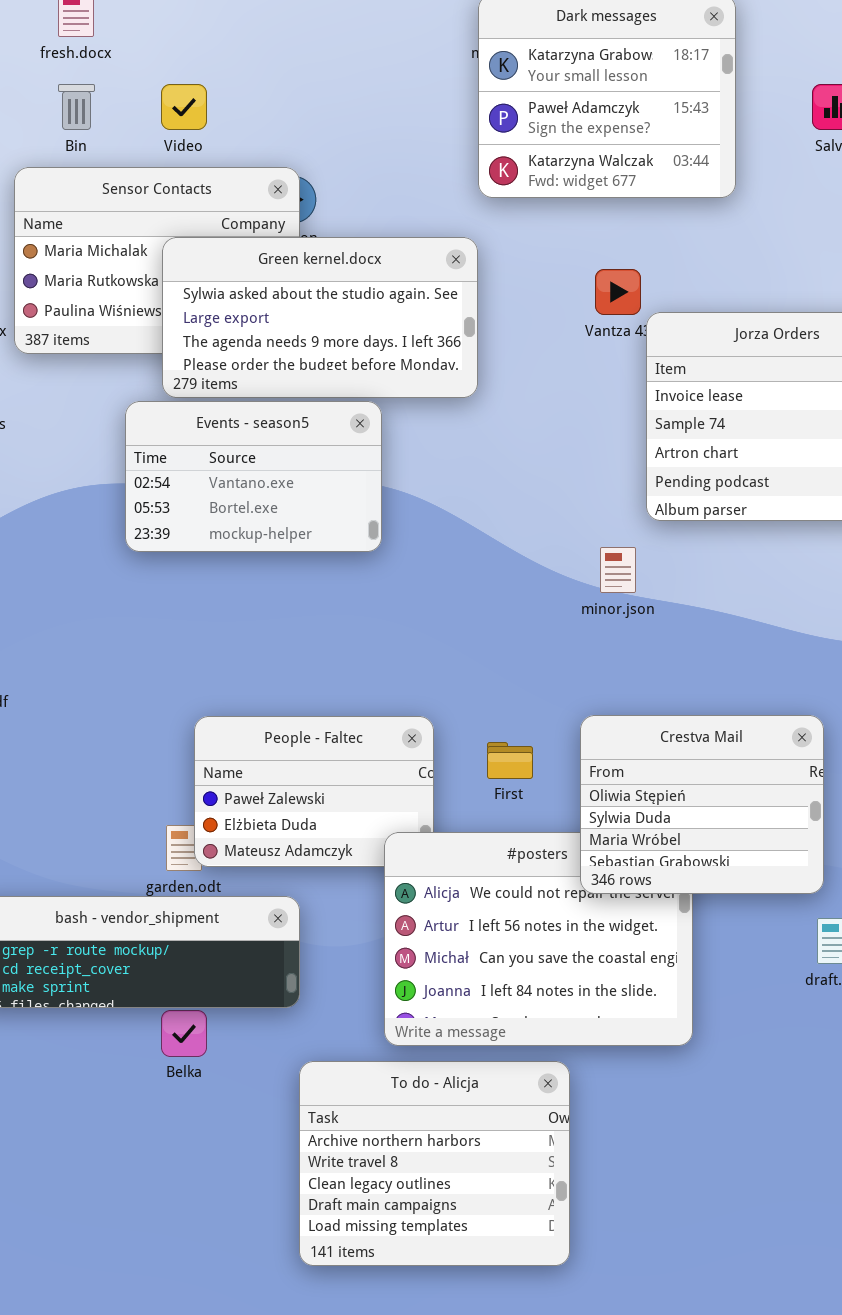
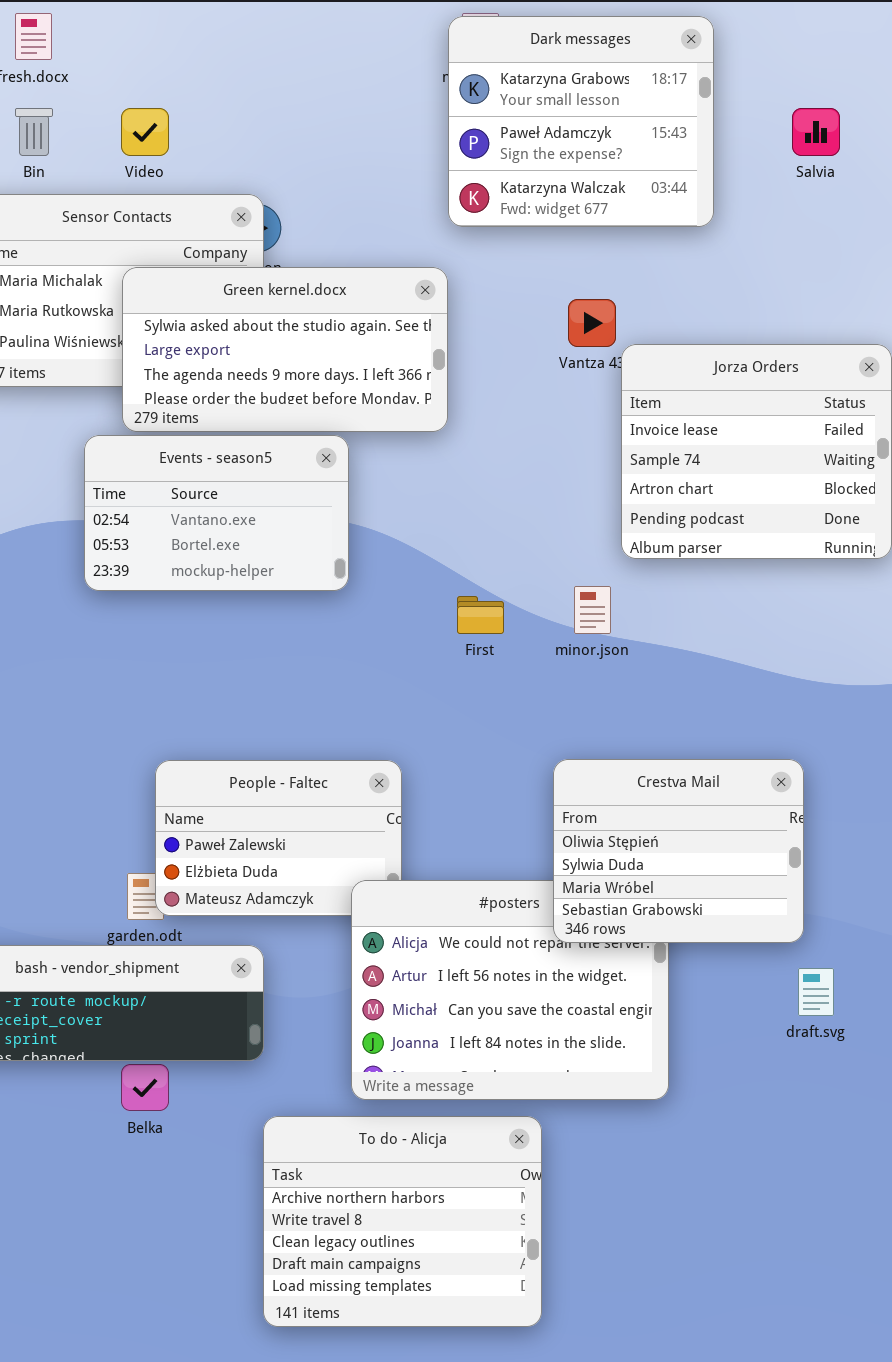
First: [487,742,533,779] -> [457,596,504,634], moved

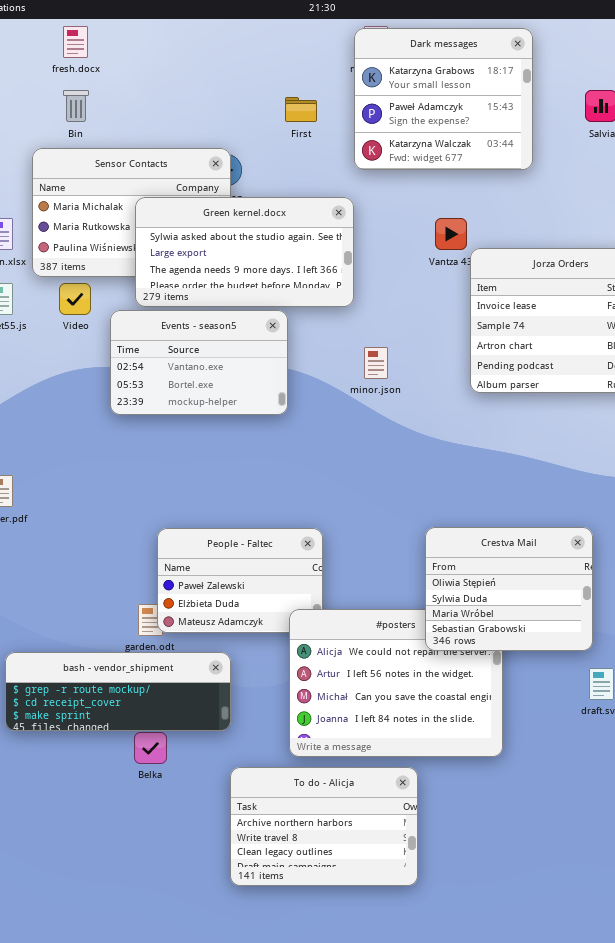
Video: [121,108,169,156] -> [59,283,91,315], moved
minor.json: [574,586,611,634] -> [364,347,388,379], moved
First: [457,596,504,634] -> [285,97,317,122], moved
To do - Alicja: [263,1116,542,1327] -> [230,767,418,886], resized

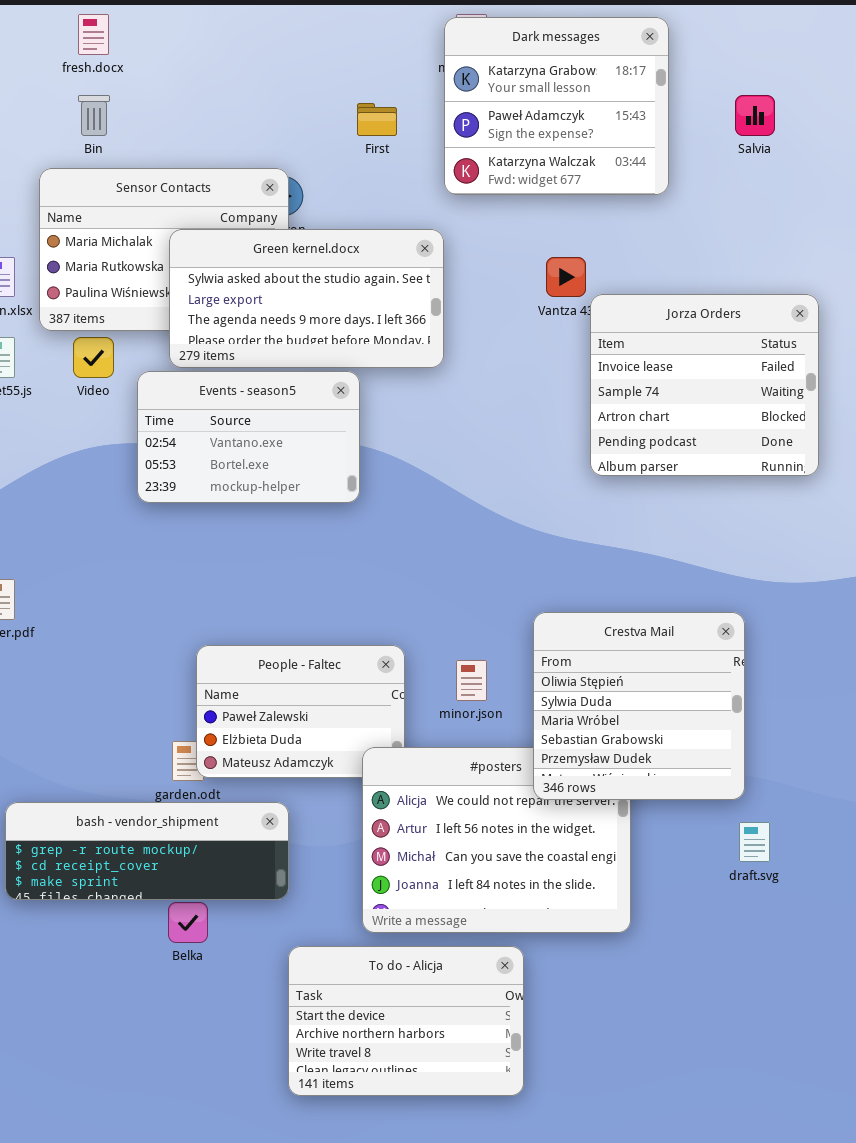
minor.json: [364,347,388,379] -> [456,660,487,701], moved
Crestva Mail: [425,527,593,651] -> [533,612,745,800], resized
To do - Alicja: [230,767,418,886] -> [288,946,524,1096], scrolled up 1 row

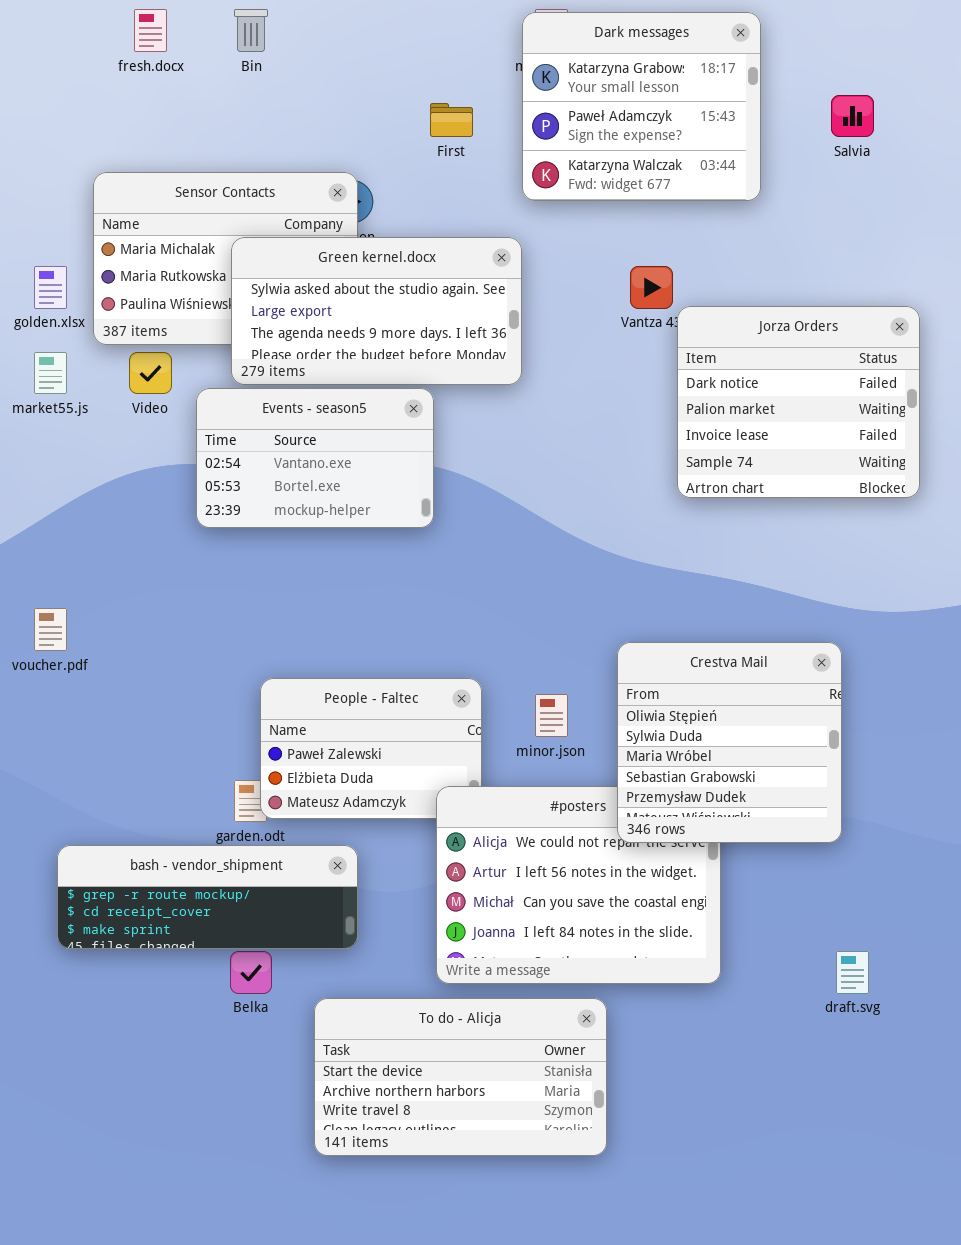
Bin: [78,95,110,136] -> [234,9,268,52], moved
Jorza Orders: [590,294,819,476] -> [677,306,920,498], scrolled up 2 rows
draft.svg: [739,822,770,862] -> [836,951,869,994], moved
To do - Alicja: [288,946,524,1096] -> [314,998,607,1156], resized

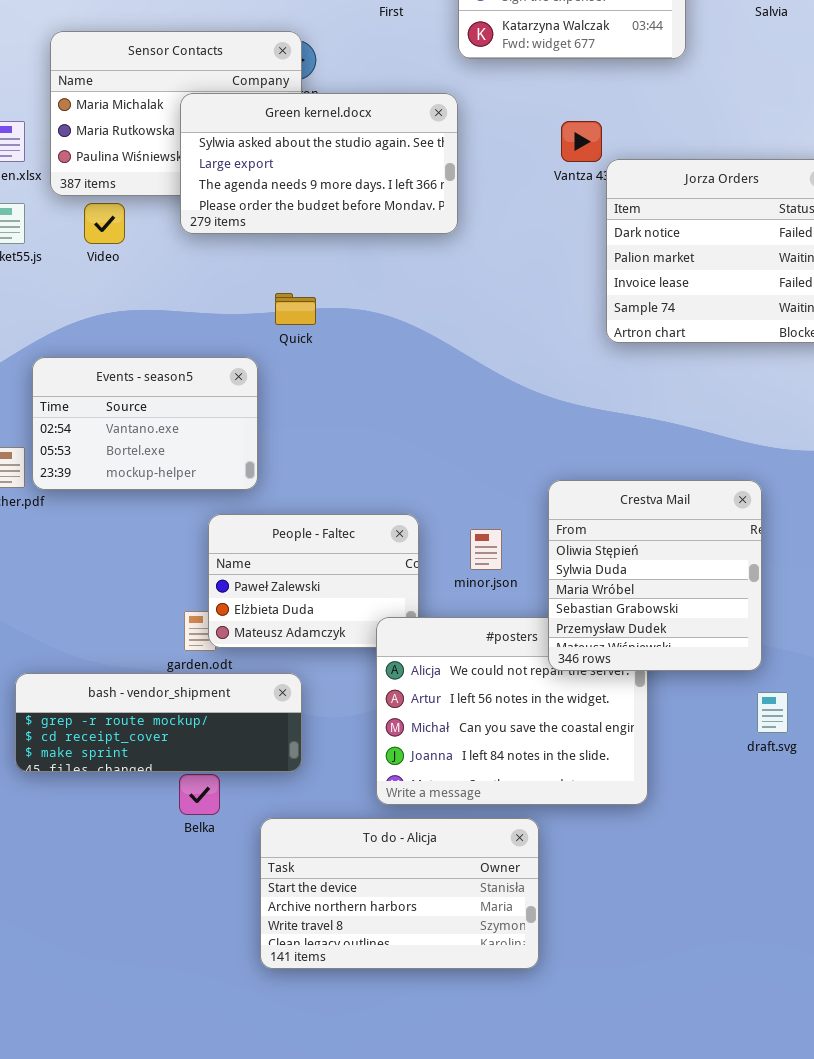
Events - season5: [196,388,434,528] -> [32,357,258,490], moved
draft.svg: [836,951,869,994] -> [757,692,788,733], moved

